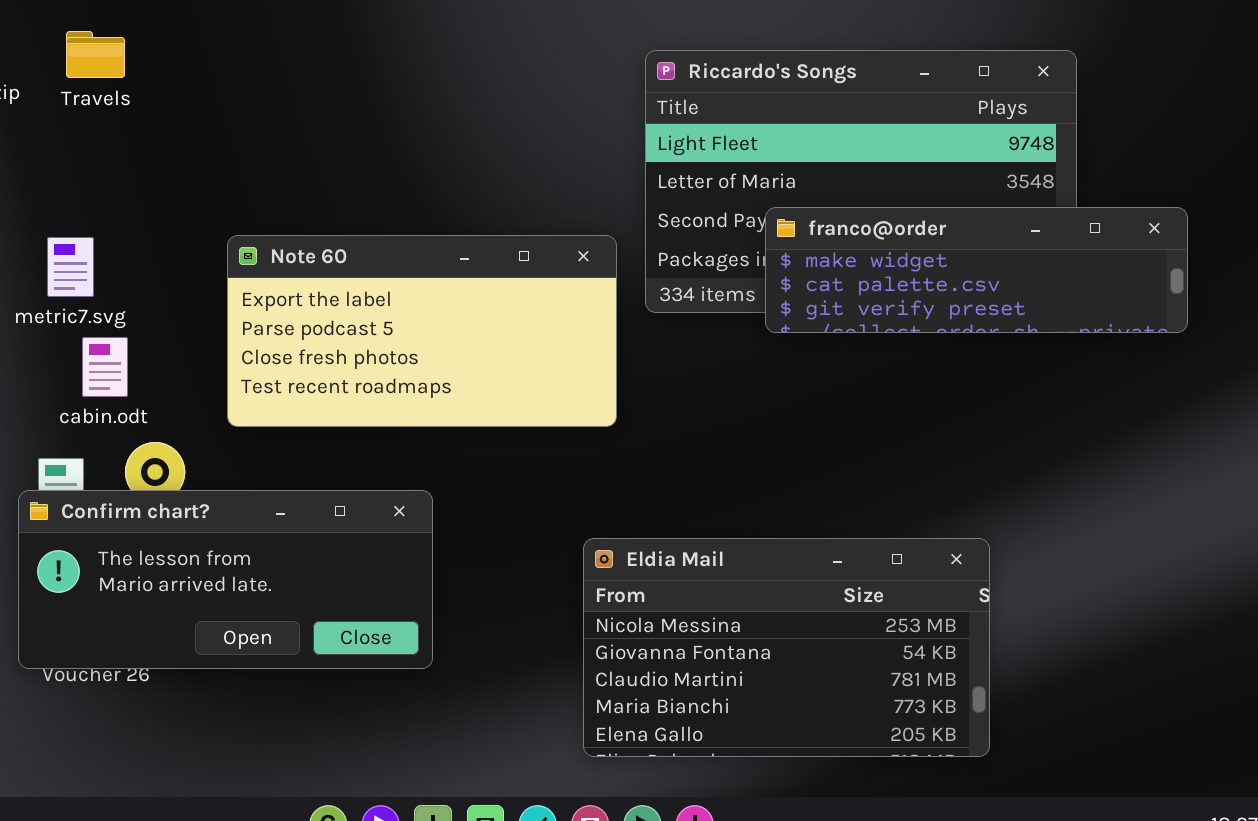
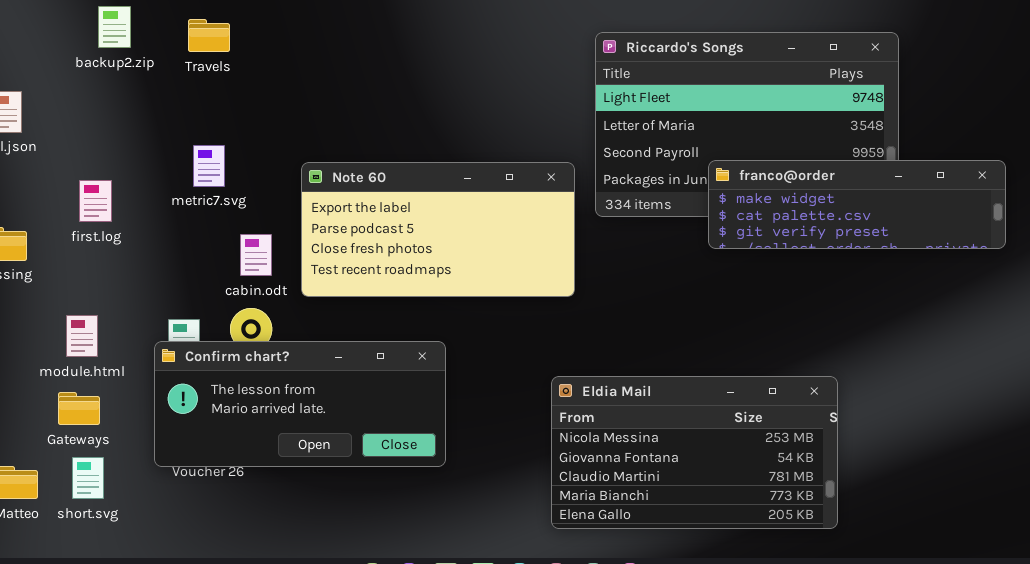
franco@order: [765,207,1188,333] -> [708,160,1006,249], moved
metric7.svg: [47,237,94,297] -> [193,145,225,187], moved
cabin.odt: [82,337,128,397] -> [240,234,272,276], moved

